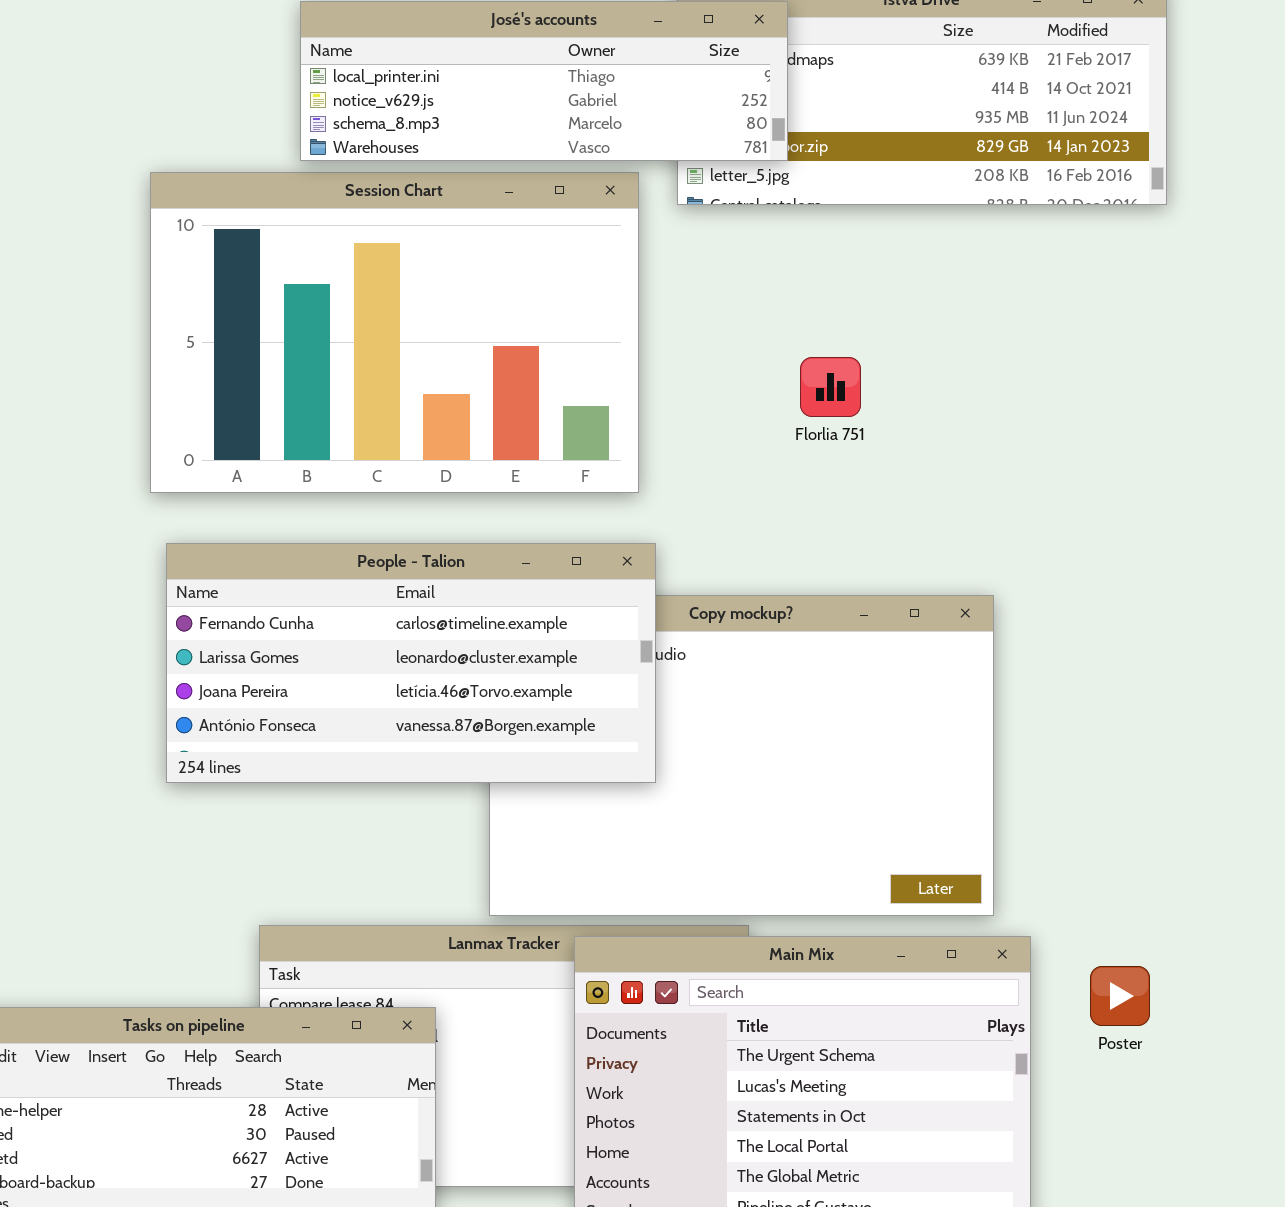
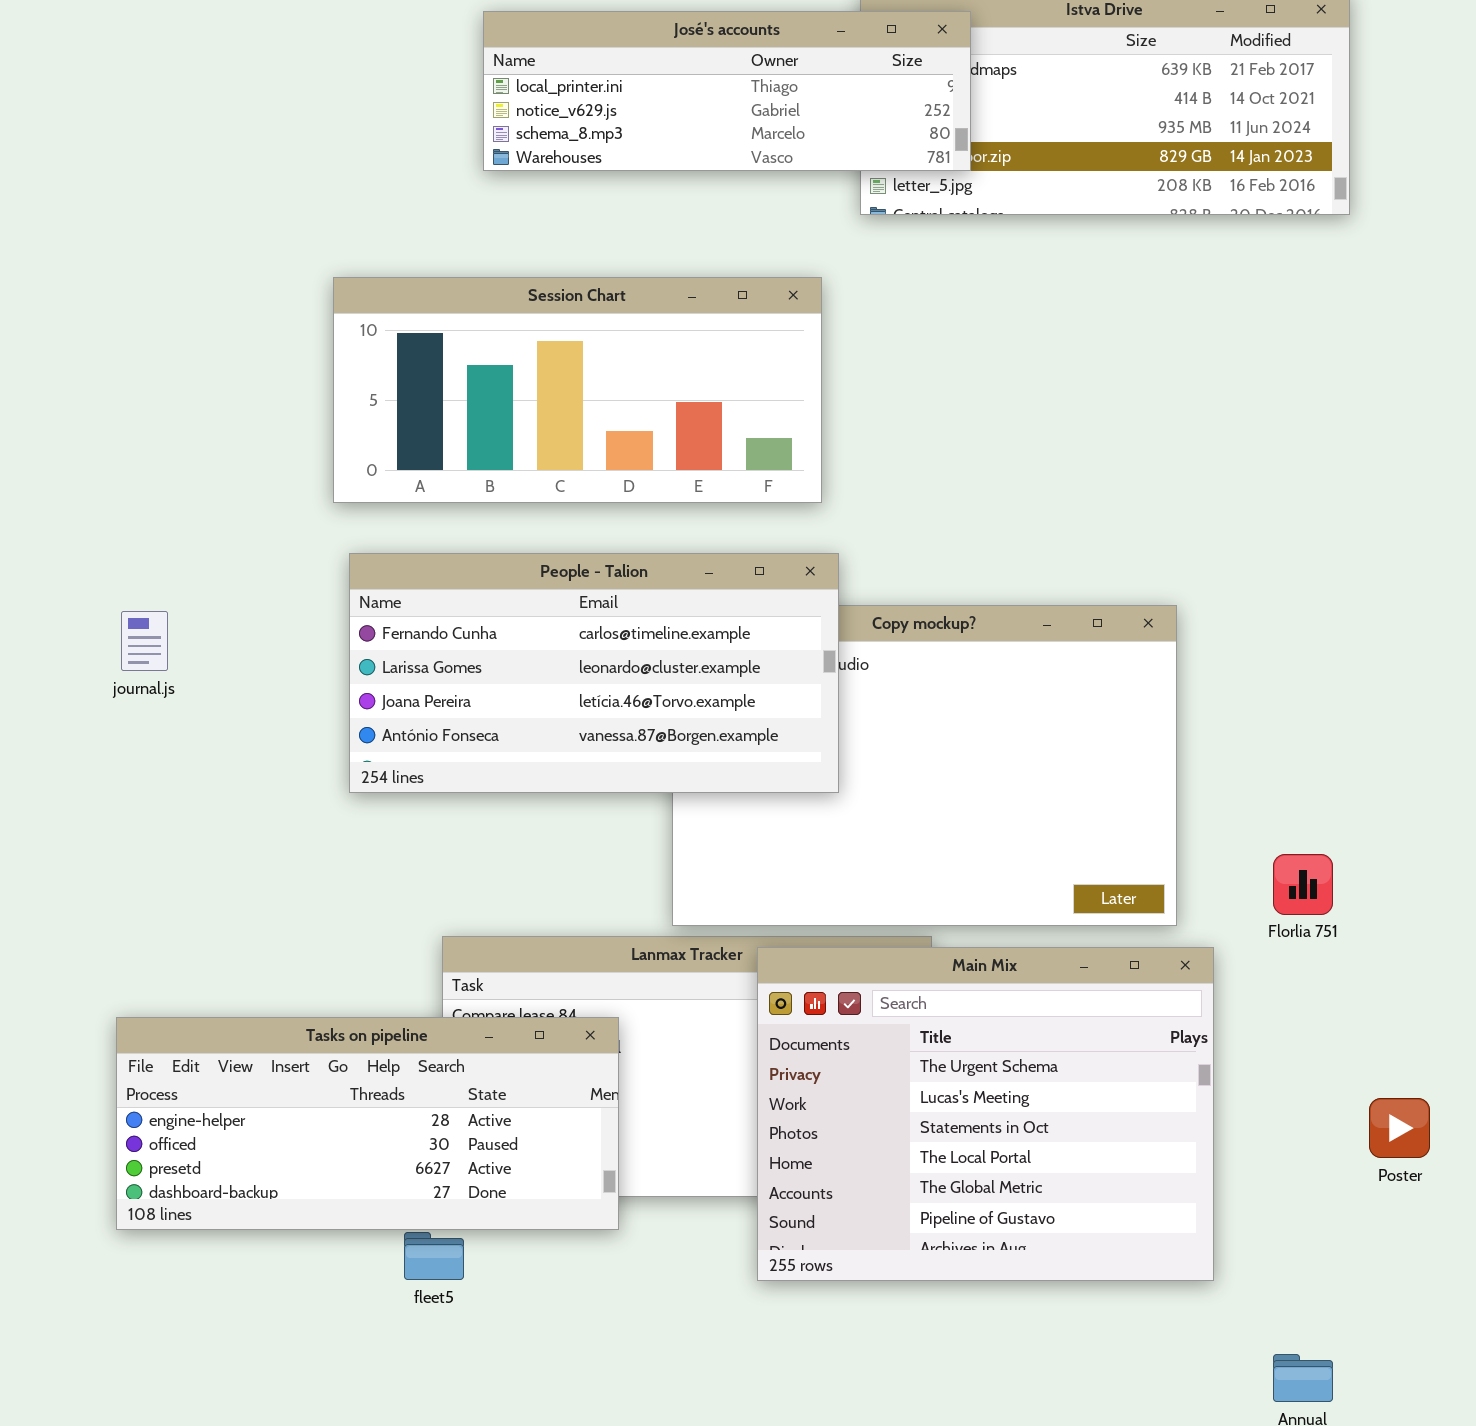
Session Chart: [150,172,639,493] -> [333,277,822,503], resized
Florlia 751: [800,357,861,417] -> [1273,854,1333,915], moved
Poster: [1090,966,1150,1026] -> [1369,1098,1430,1158], moved

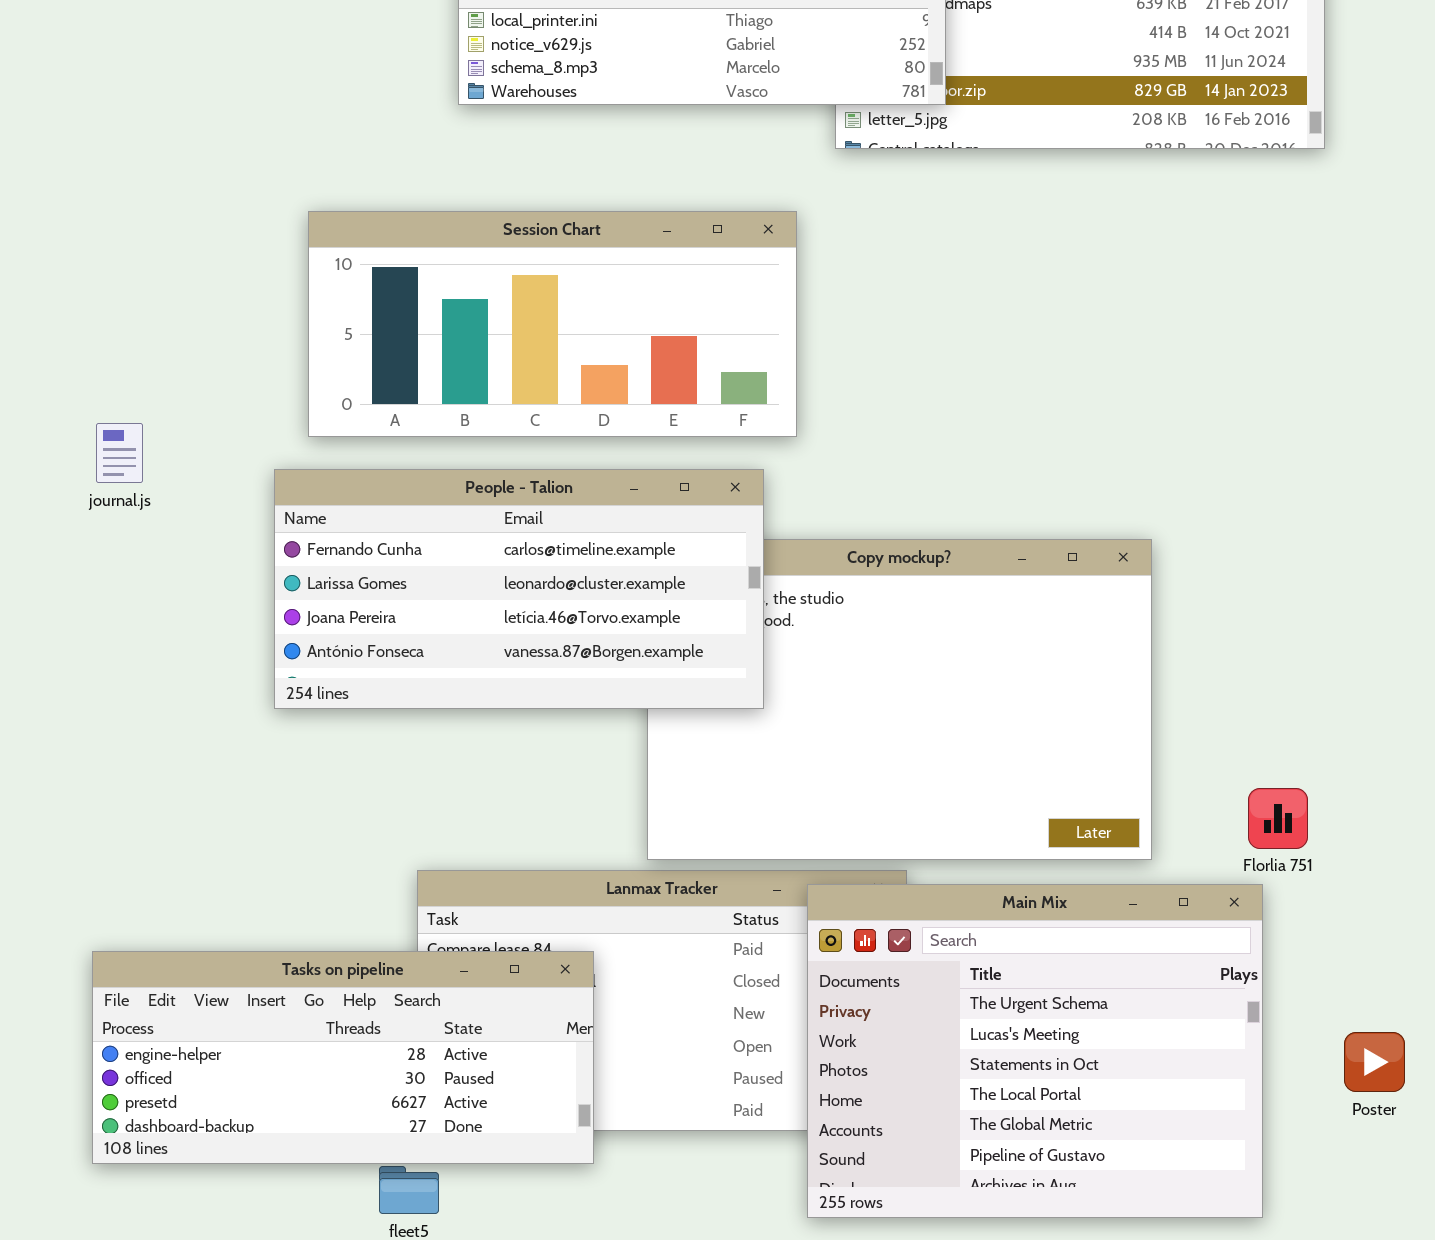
People - Talion: [349,553,839,793] -> [274,469,764,709], moved
journal.js: [121,611,168,671] -> [96,423,143,483], moved
Main Mix: [757,947,1214,1281] -> [807,884,1263,1218], moved

